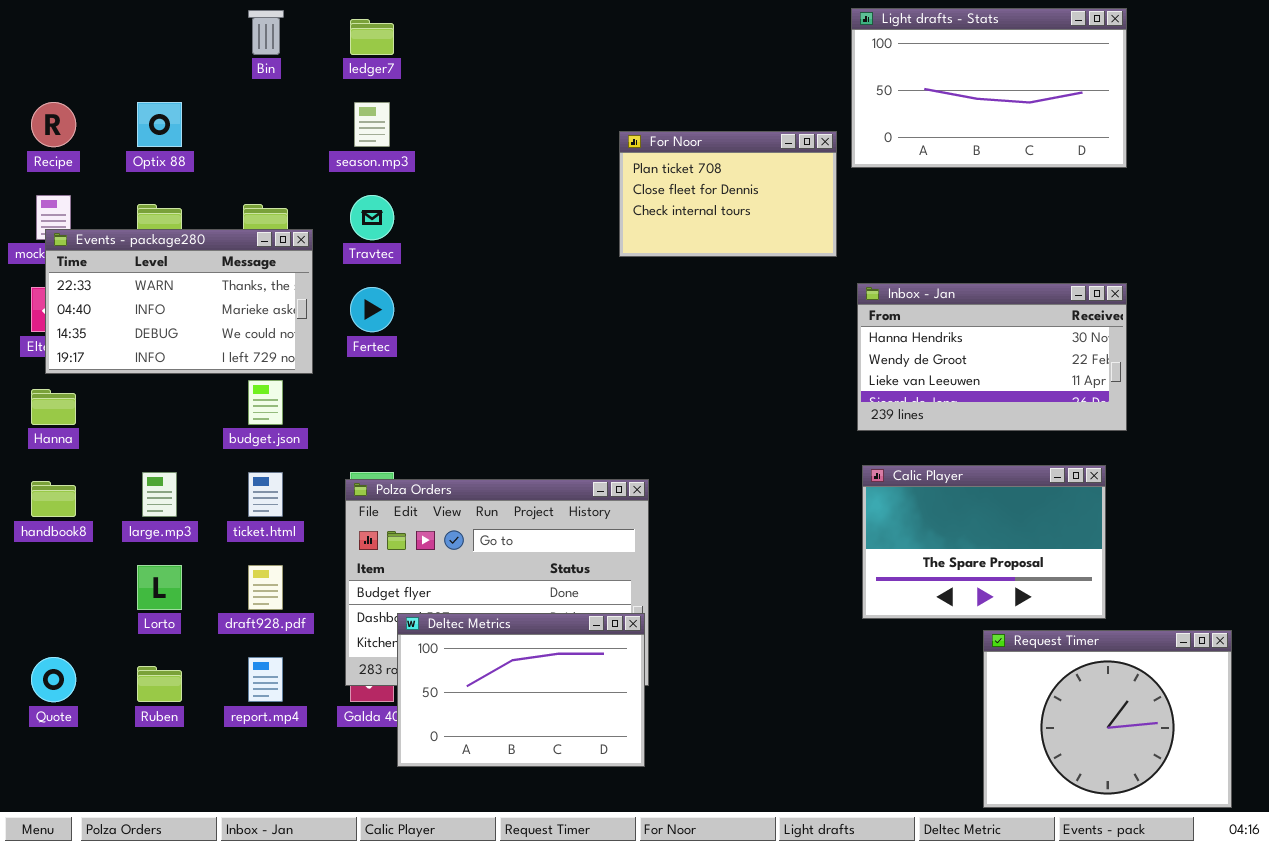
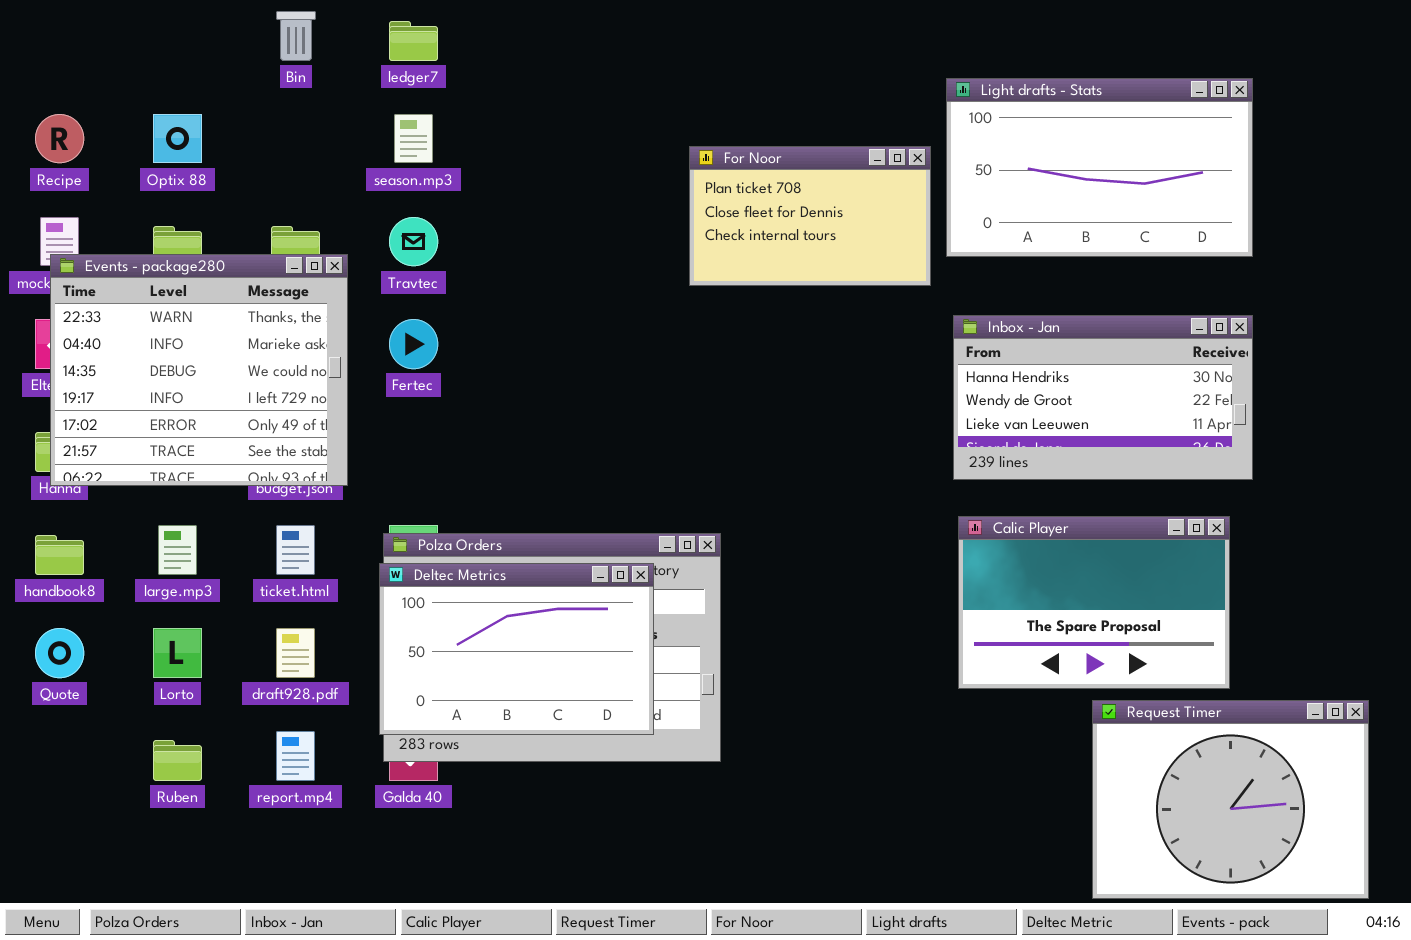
Light drafts - Stats: [851,8,1127,168] -> [946,78,1253,257], moved
Events - package280: [45,229,313,374] -> [50,254,348,486], resized
Deltec Metrics: [397,613,645,767] -> [379,563,654,735], moved
Quote: [31,657,76,702] -> [35,628,84,678], moved

